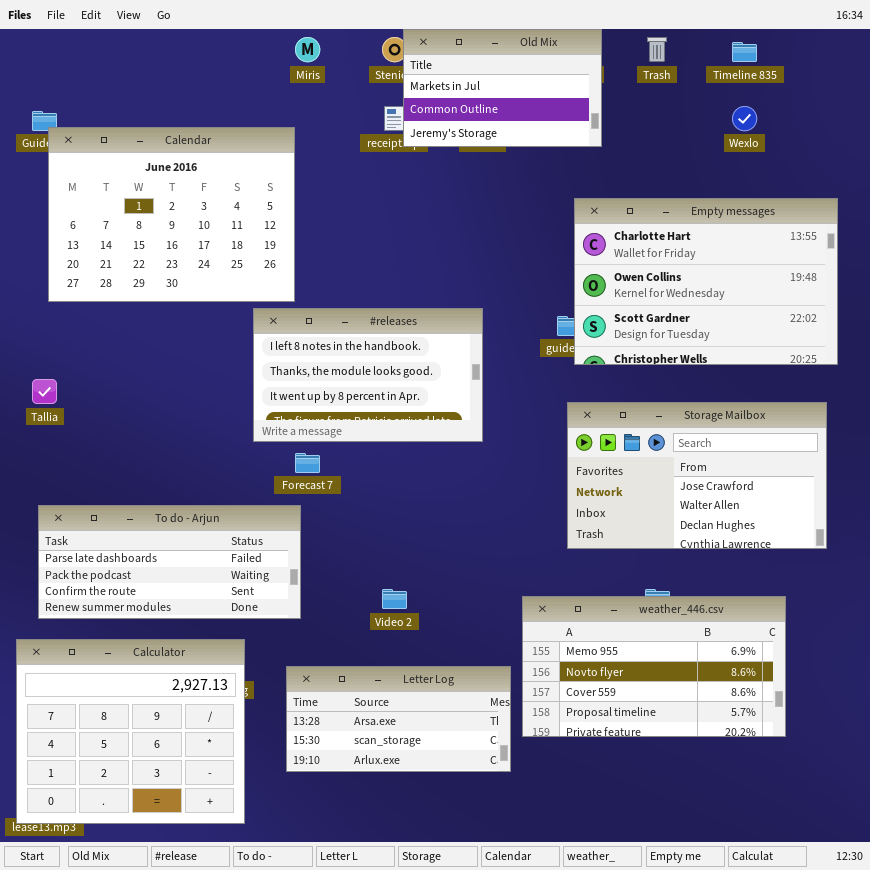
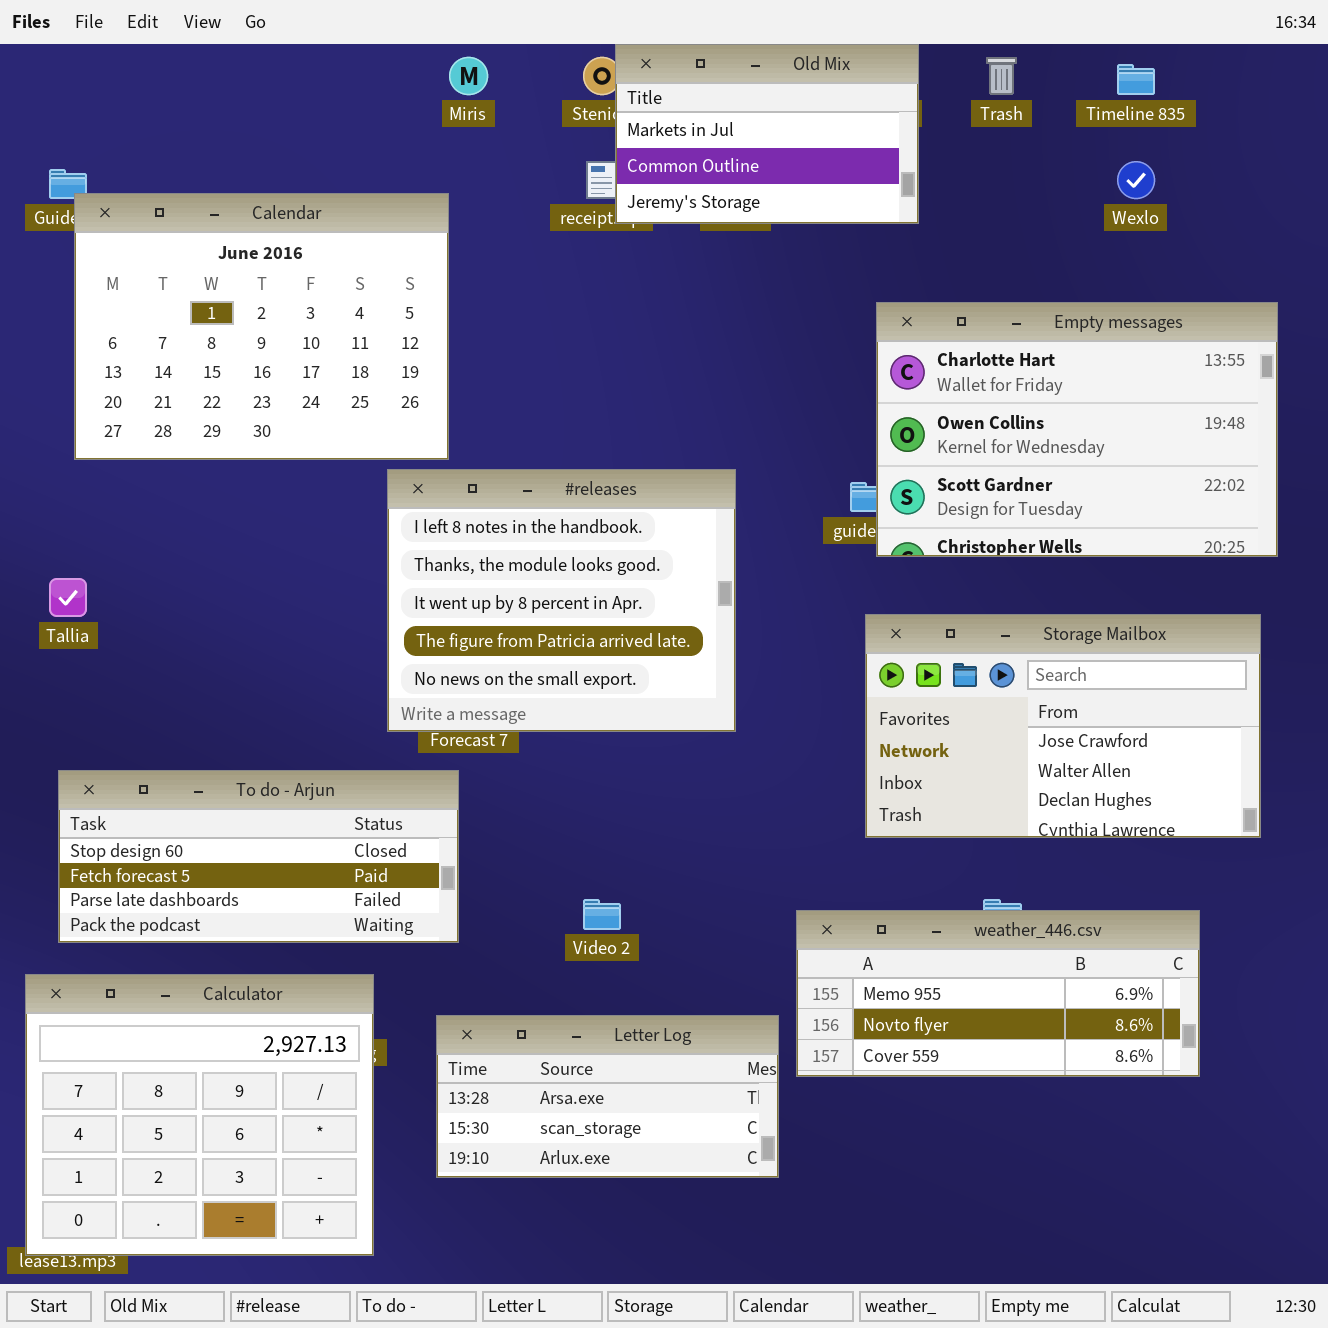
#releases: [253,308,483,442] -> [387,469,736,732], resized
To do - Arjun: [38,505,301,619] -> [58,770,459,943], scrolled up 2 rows
weather_446.csv: [522,596,786,737] -> [796,910,1200,1077], resized

